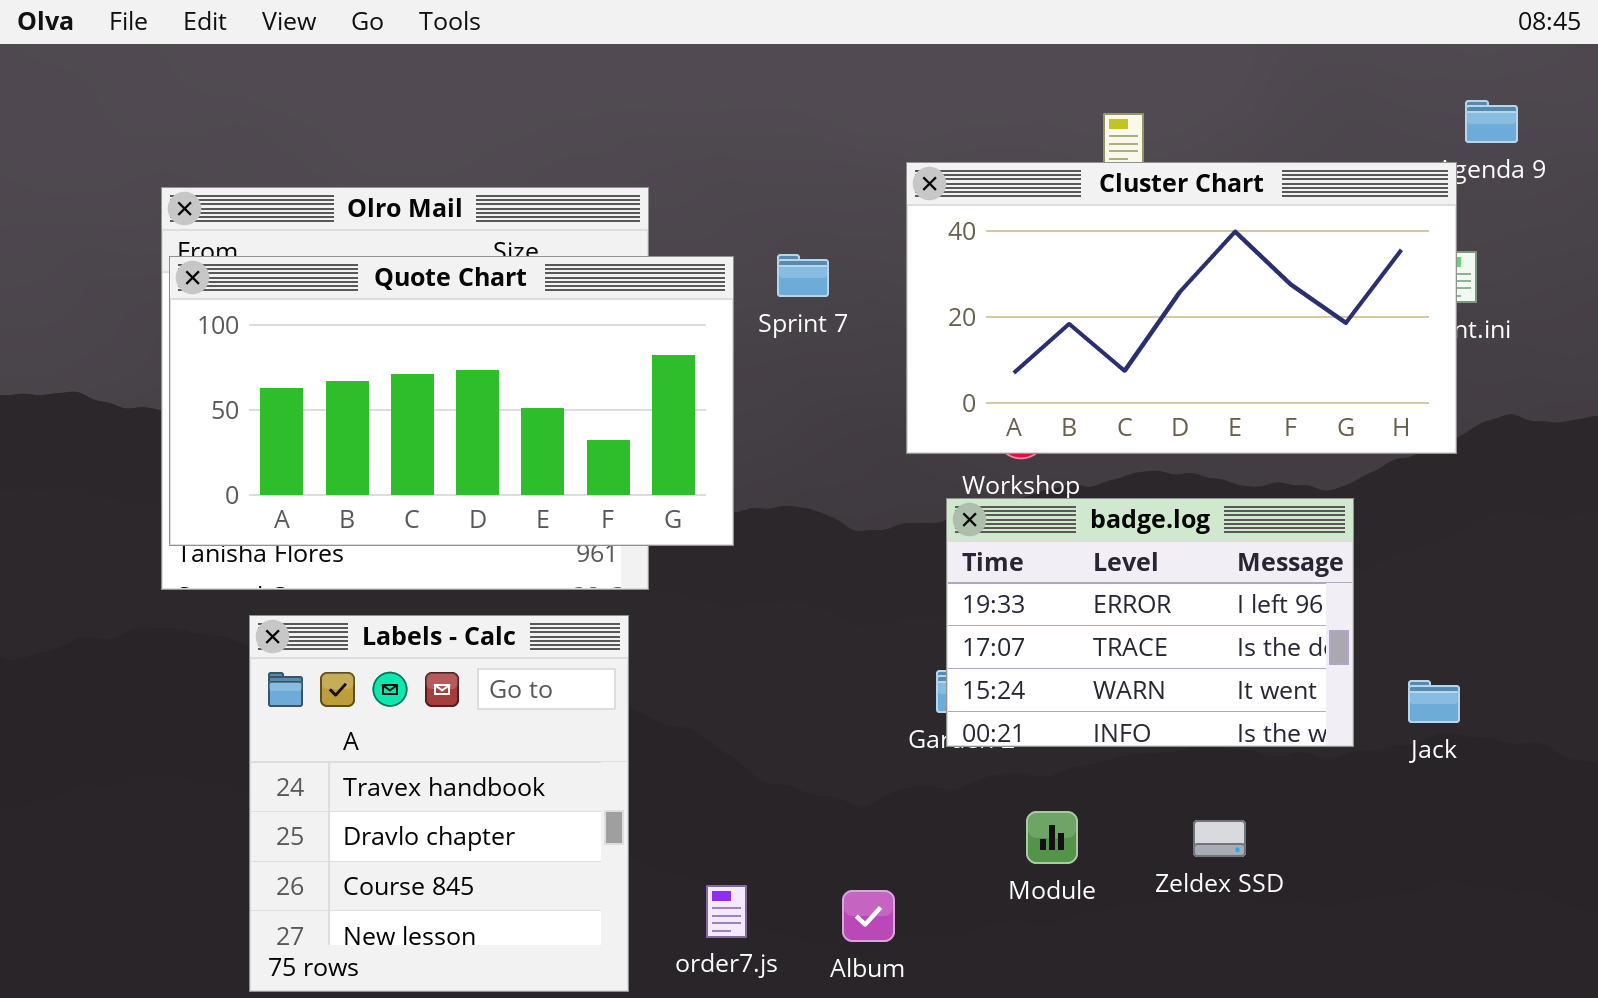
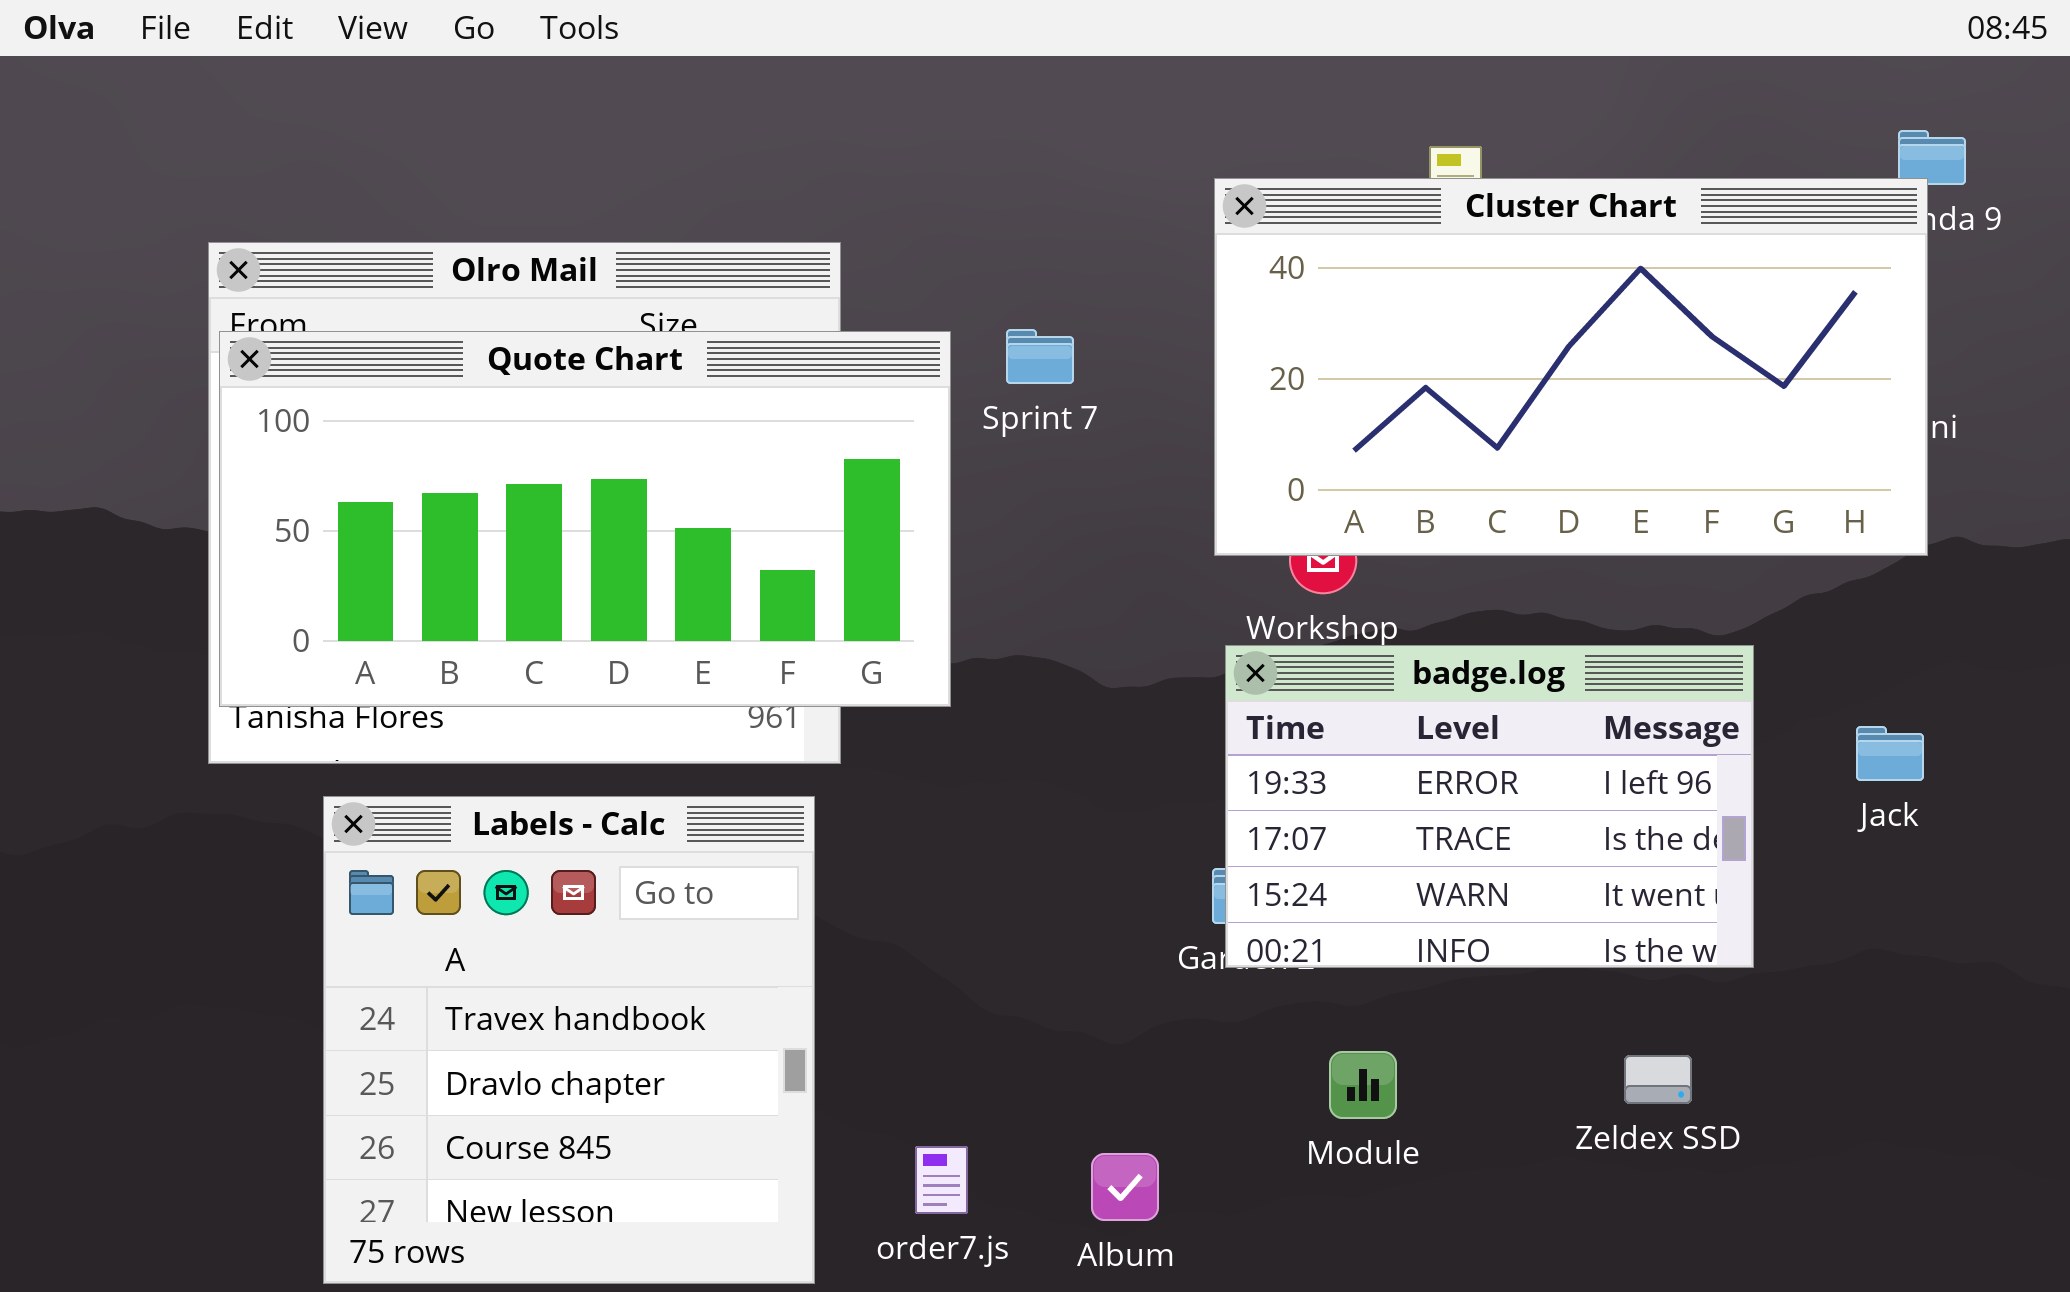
Cluster Chart: [906,162,1457,454] -> [1214,178,1928,556], moved
Jack: [1408,680,1460,723] -> [1856,726,1924,781], moved
Zeldex SSD: [1193,820,1246,857] -> [1624,1055,1692,1104], moved

